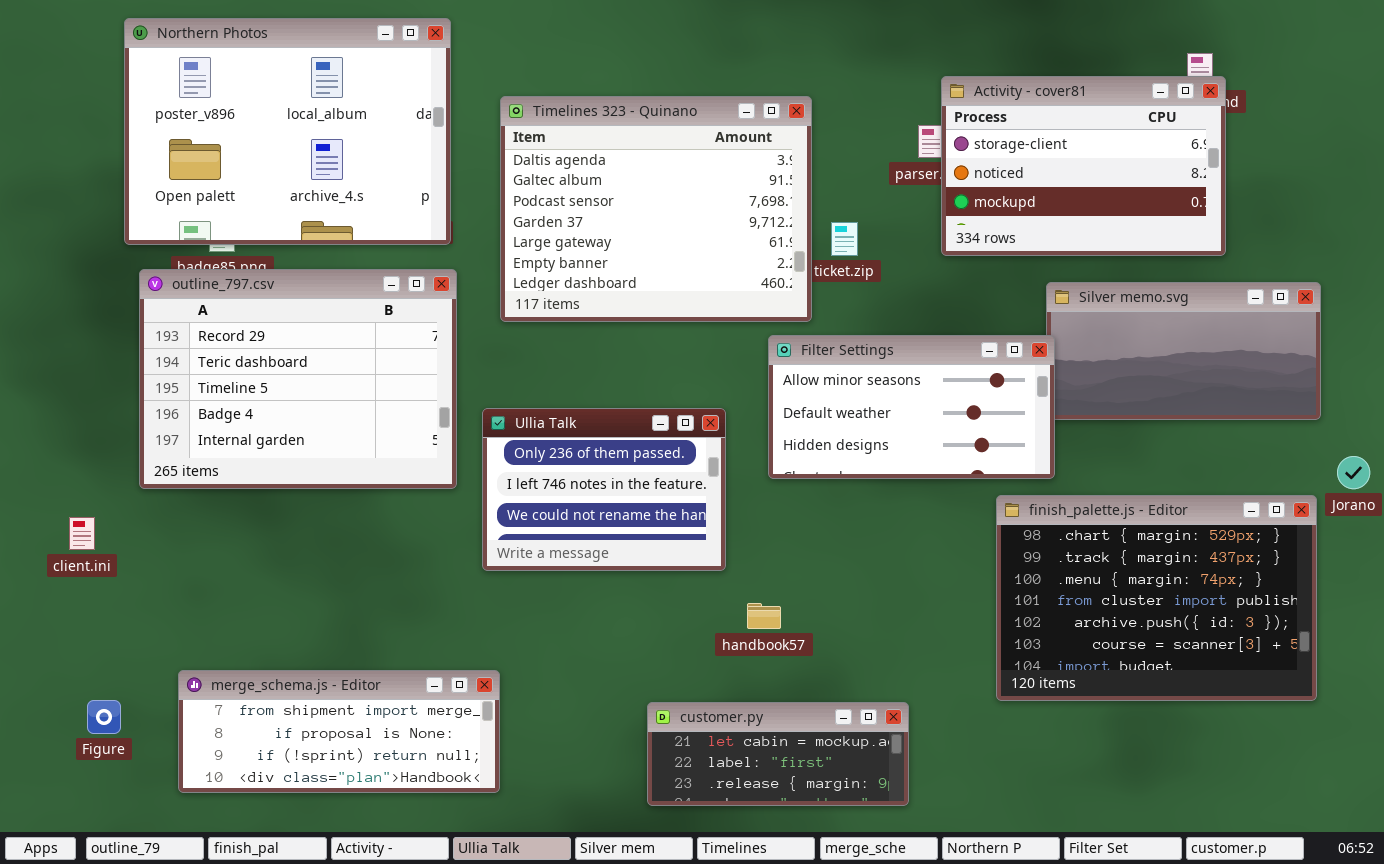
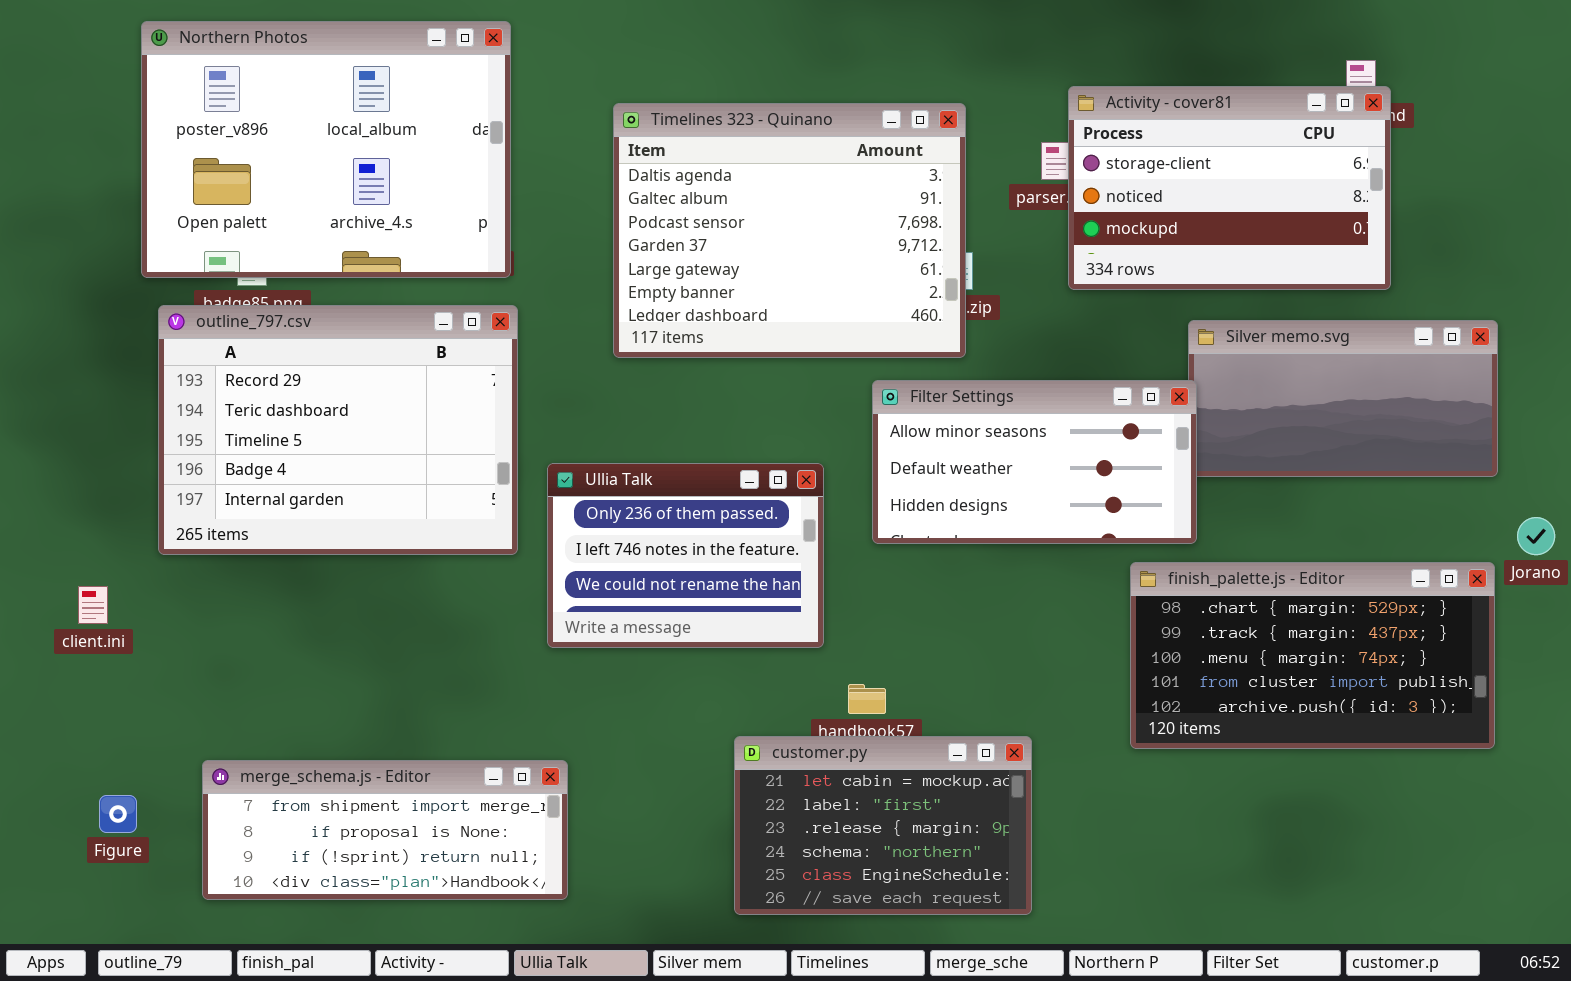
Timelines 323 - Quinano: [500,96,812,322] -> [613,103,966,358], moved
finish_palette.js - Editor: [996,495,1317,701] -> [1130,562,1495,749], resized
customer.py: [647,702,909,806] -> [734,736,1032,915], resized

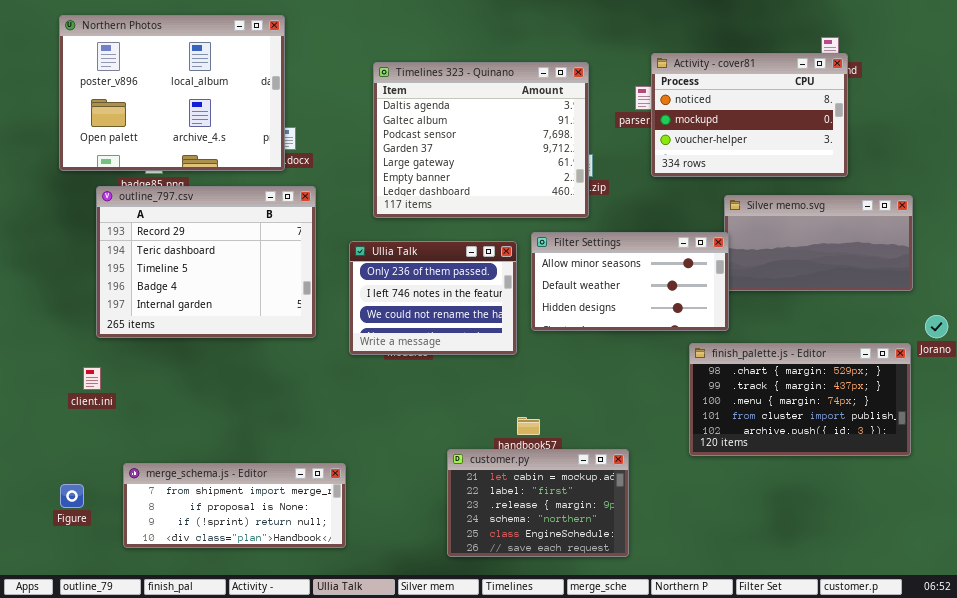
Northern Photos: [141,21,511,278] -> [59,15,285,171], moved
Activity - cover81: [1068,86,1391,290] -> [651,53,848,177], scrolled down 1 row
Ullia Talk: [547,463,824,648] -> [349,241,517,355], moved
client.ini: [78,586,108,624] -> [83,367,101,390], moved

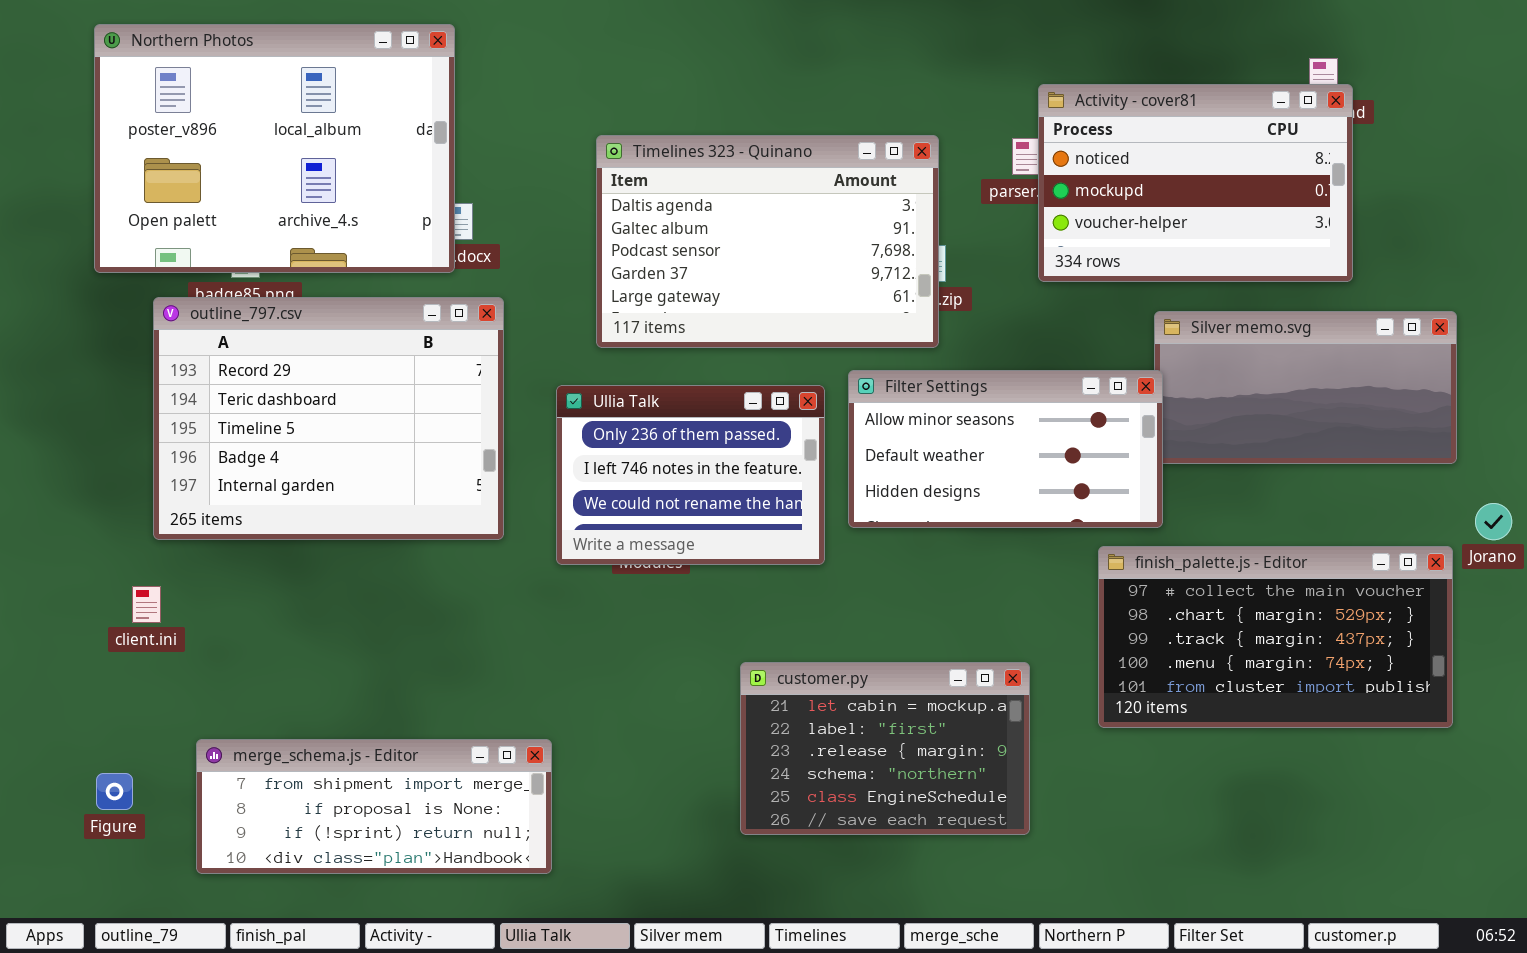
Timelines 323 - Quinano: [373,62,589,218] -> [596,135,939,348], resized
finish_palette.js - Editor: [689,343,911,456] -> [1098,546,1453,728], scrolled up 1 row
customer.py: [447,449,629,557] -> [740,662,1030,835], moved

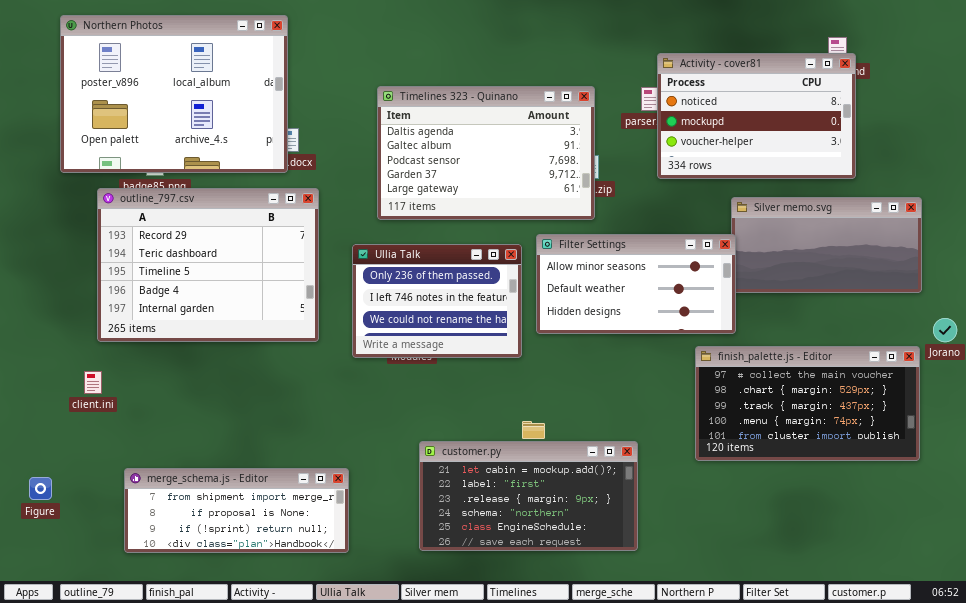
customer.py: [740,662,1030,835] -> [419,441,638,551], moved, resized
Figure: [96,773,133,810] -> [29,477,52,500], moved

